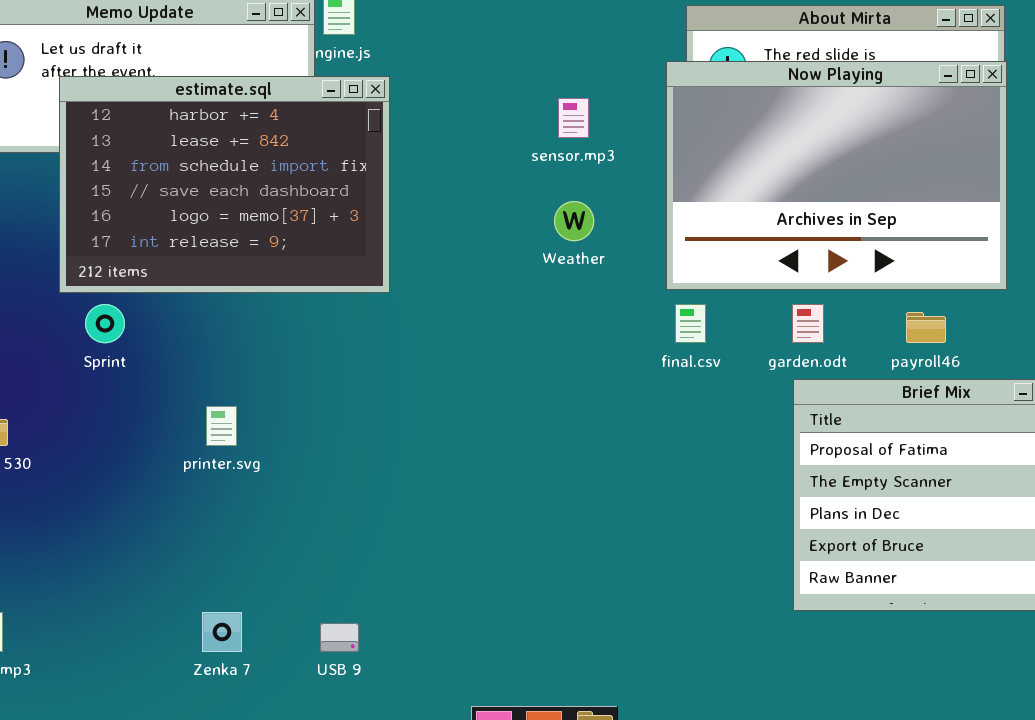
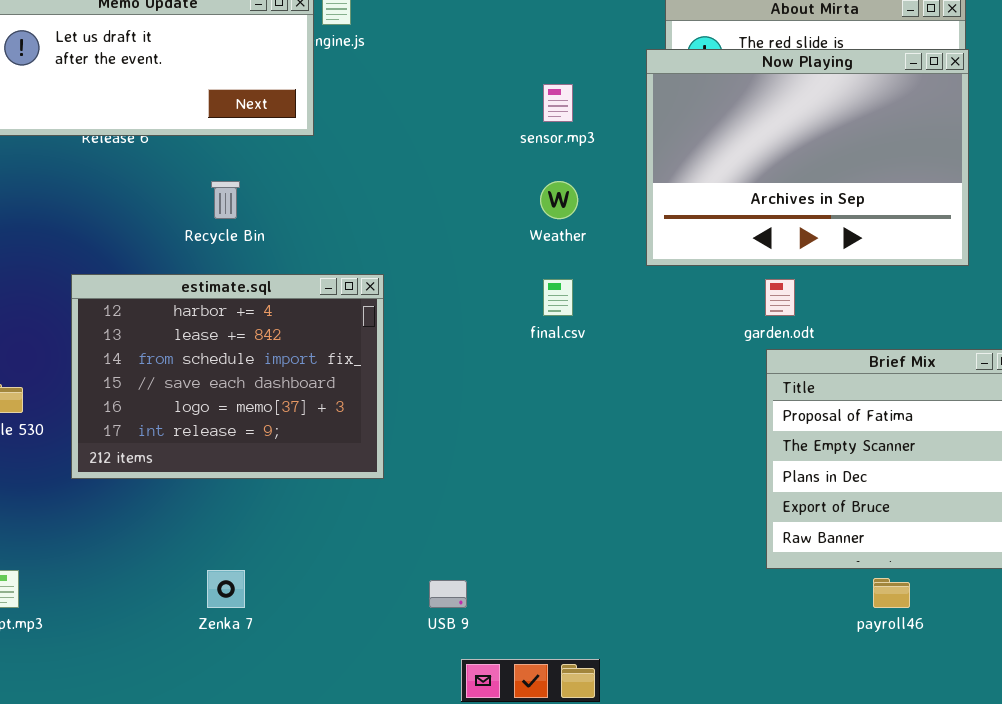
estimate.sql: [59,76,390,293] -> [71,274,384,479], moved
final.csv: [675,304,706,343] -> [543,279,573,316], moved
payroll46: [906,312,946,343] -> [873,578,910,608], moved
USB 9: [320,623,359,652] -> [429,580,467,608], moved

